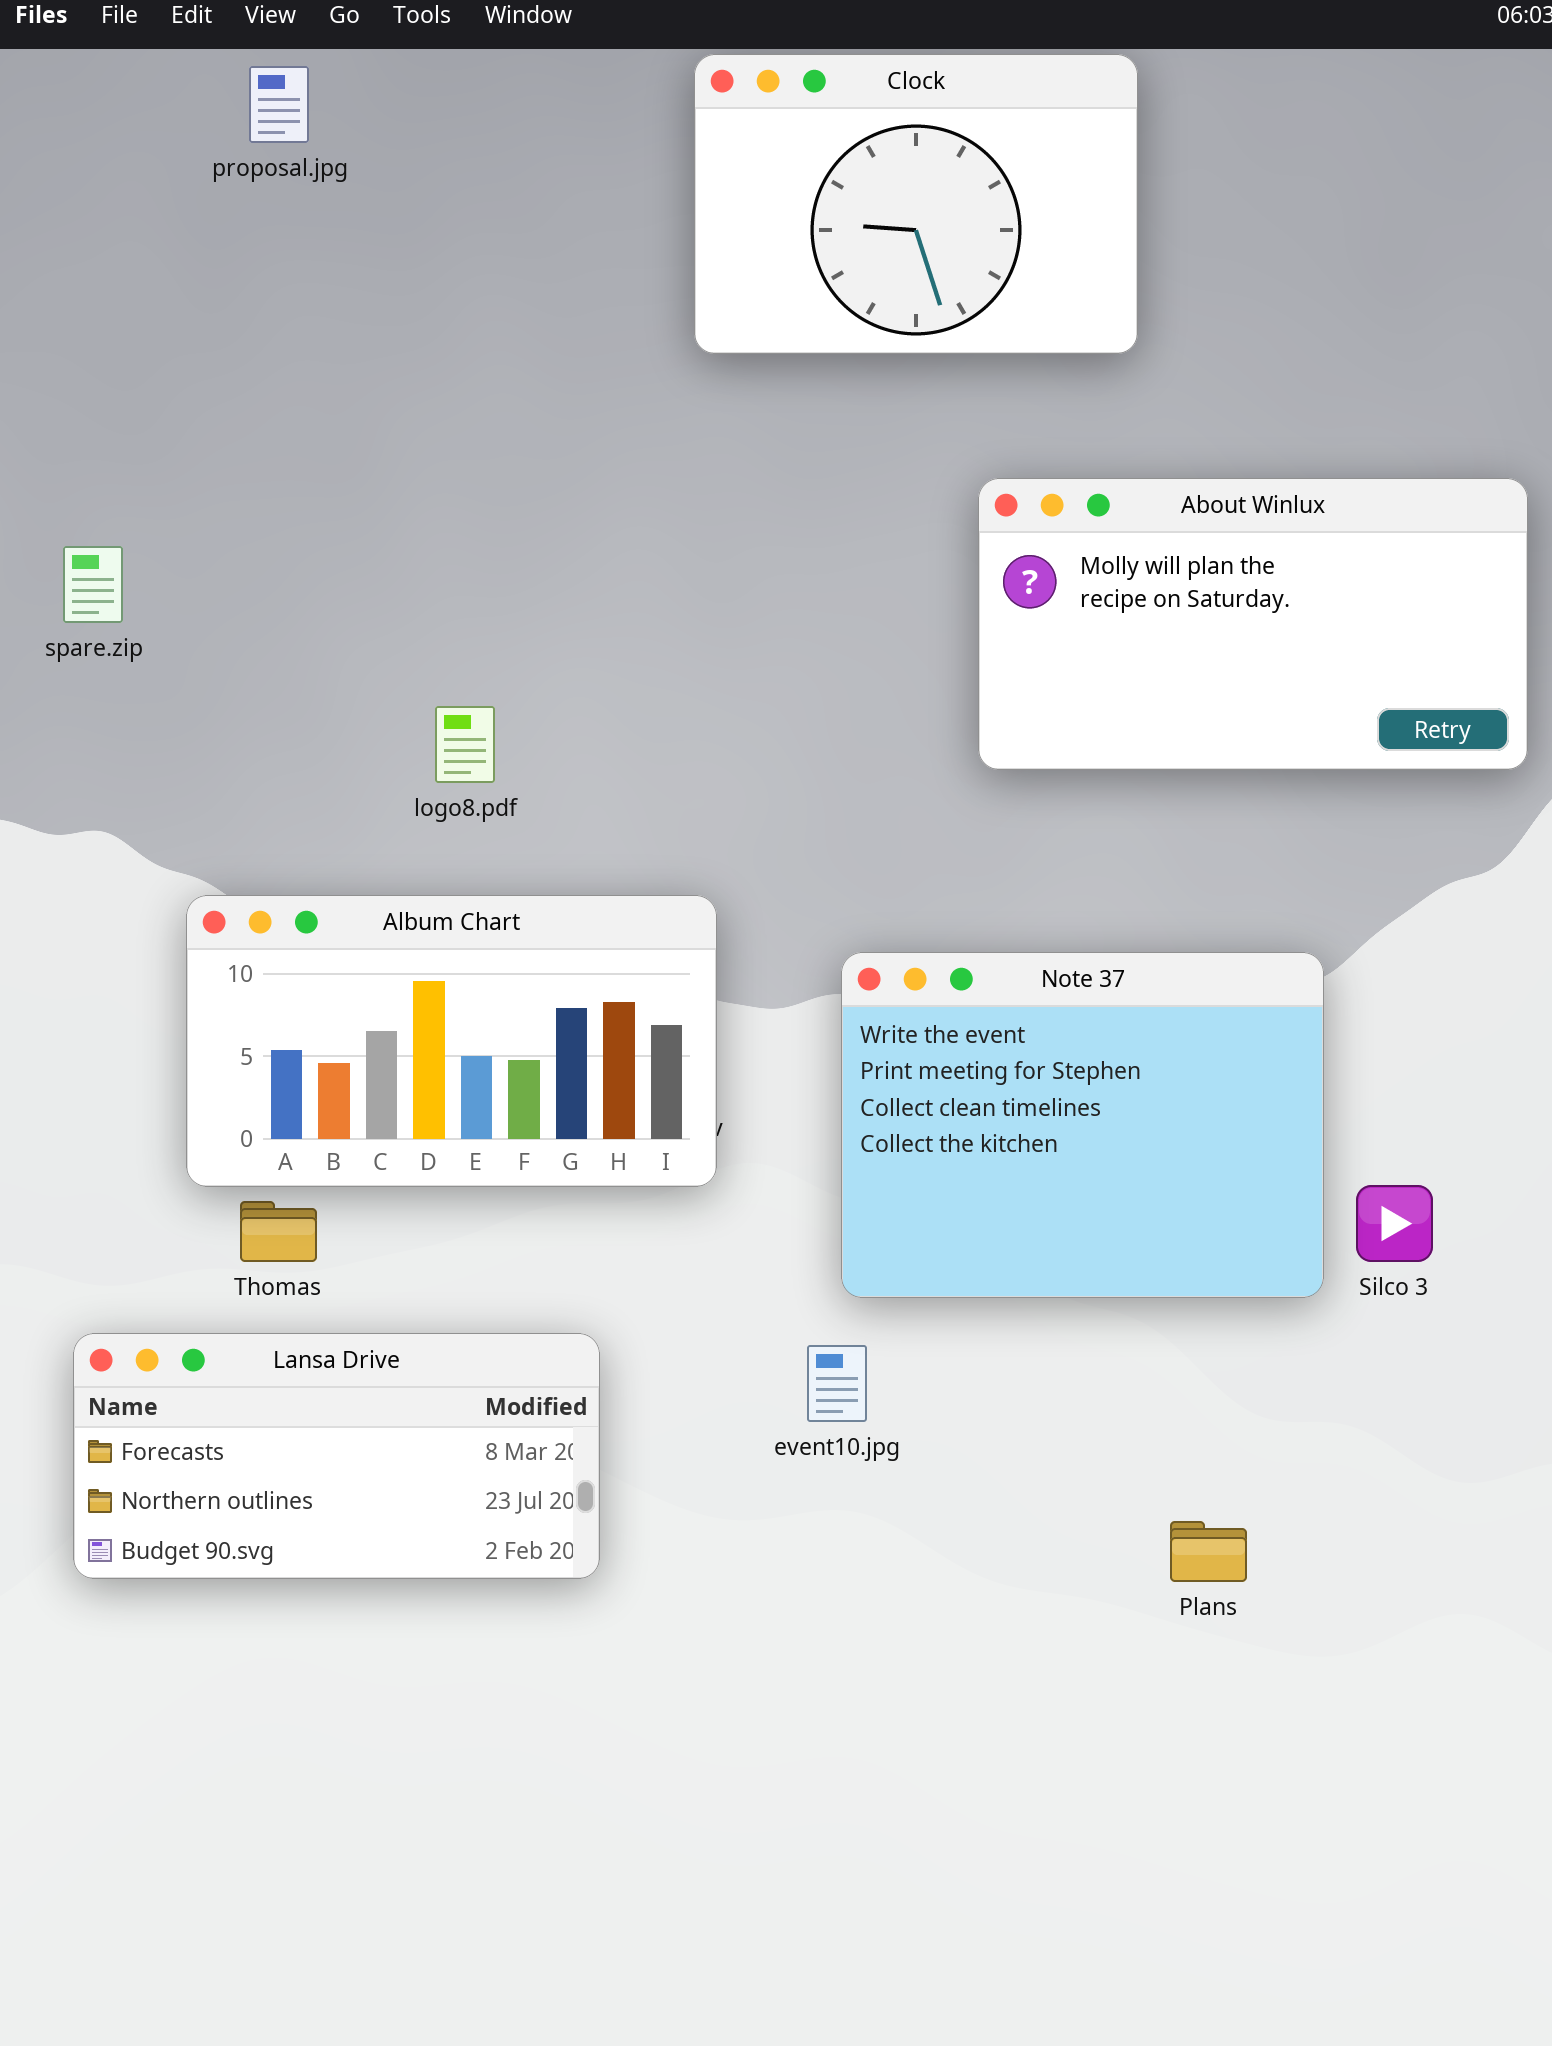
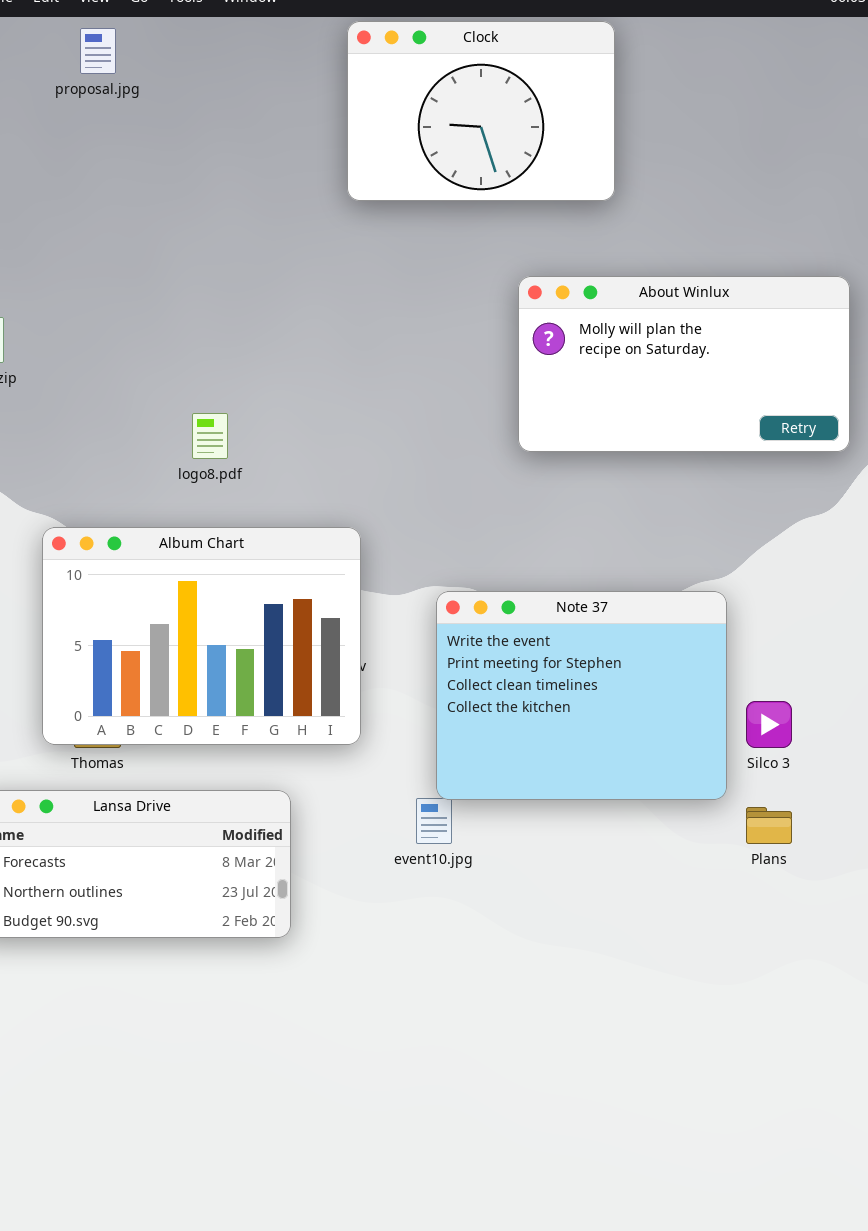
Album Chart: [186,895,717,1187] -> [42,527,361,745], resized
Note 37: [841,952,1324,1298] -> [436,591,727,800], moved
Plans: [1170,1521,1247,1582] -> [746,807,792,844], moved

